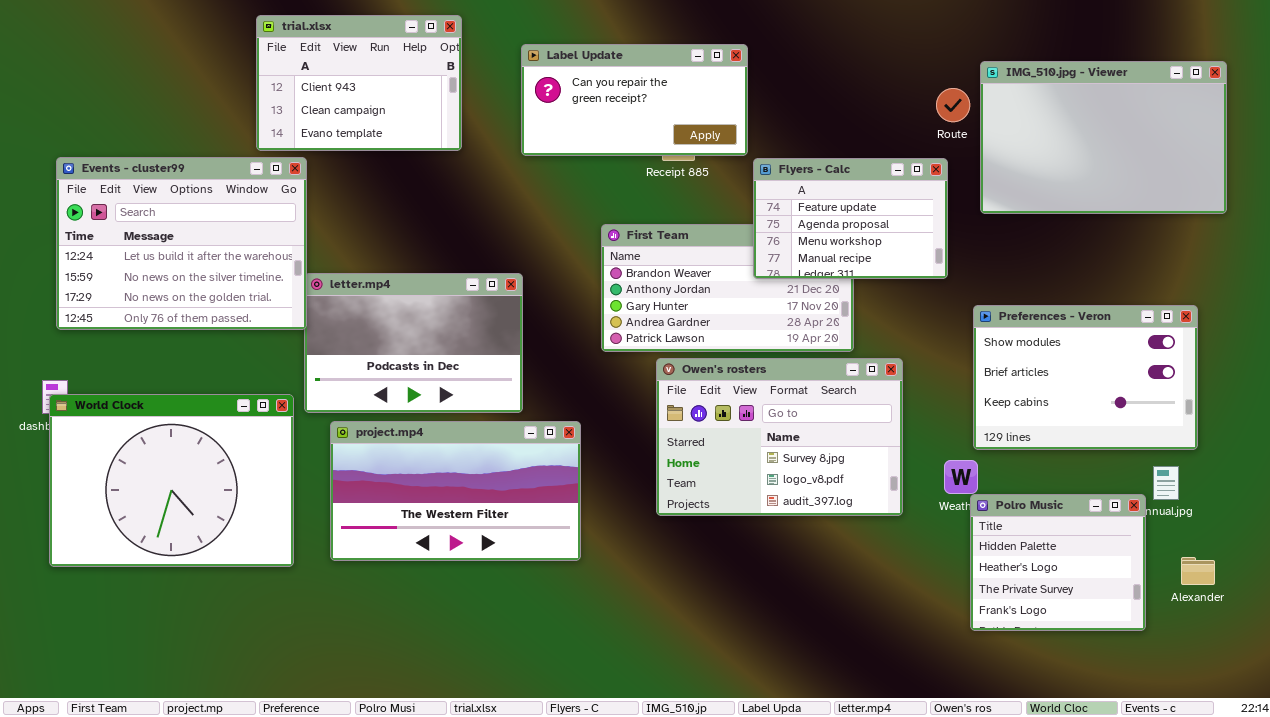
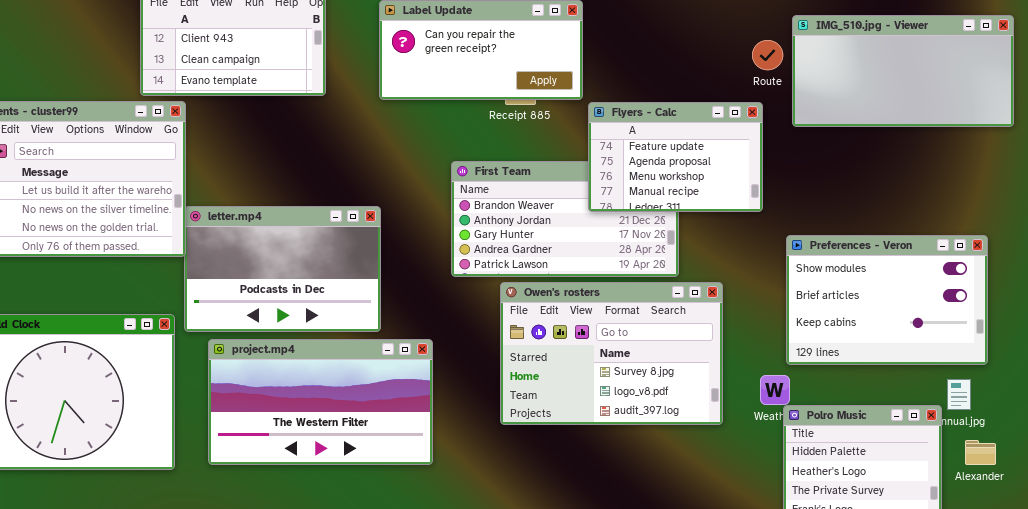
IMG_510.jpg - Viewer: [980,61,1227,214] -> [792,15,1014,127], resized
Alexander: [1181,557,1215,585] -> [965,440,996,465], moved

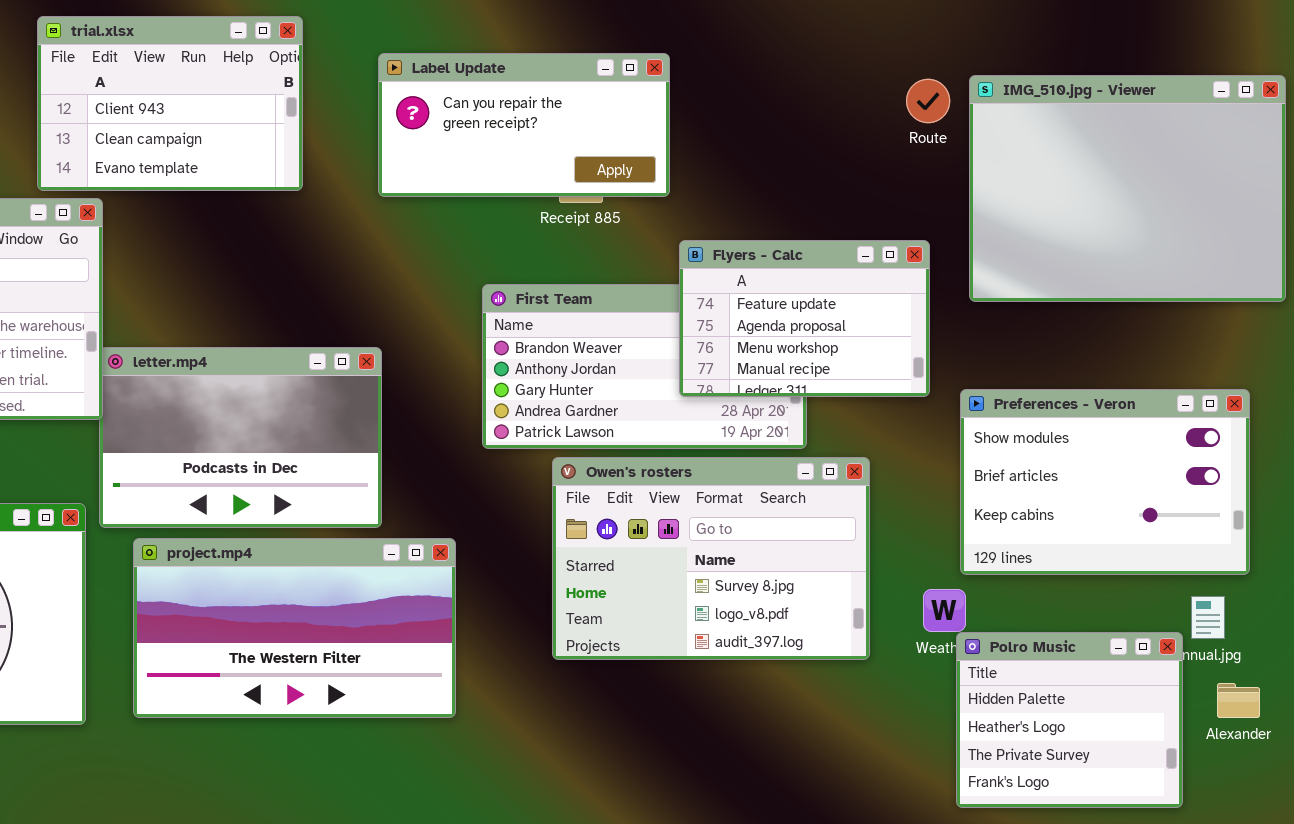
IMG_510.jpg - Viewer: [792,15,1014,127] -> [969,75,1286,302], resized
Route: [752,40,783,70] -> [906,79,950,123], moved
Flyers - Calc: [588,102,763,212] -> [679,240,930,397], moved

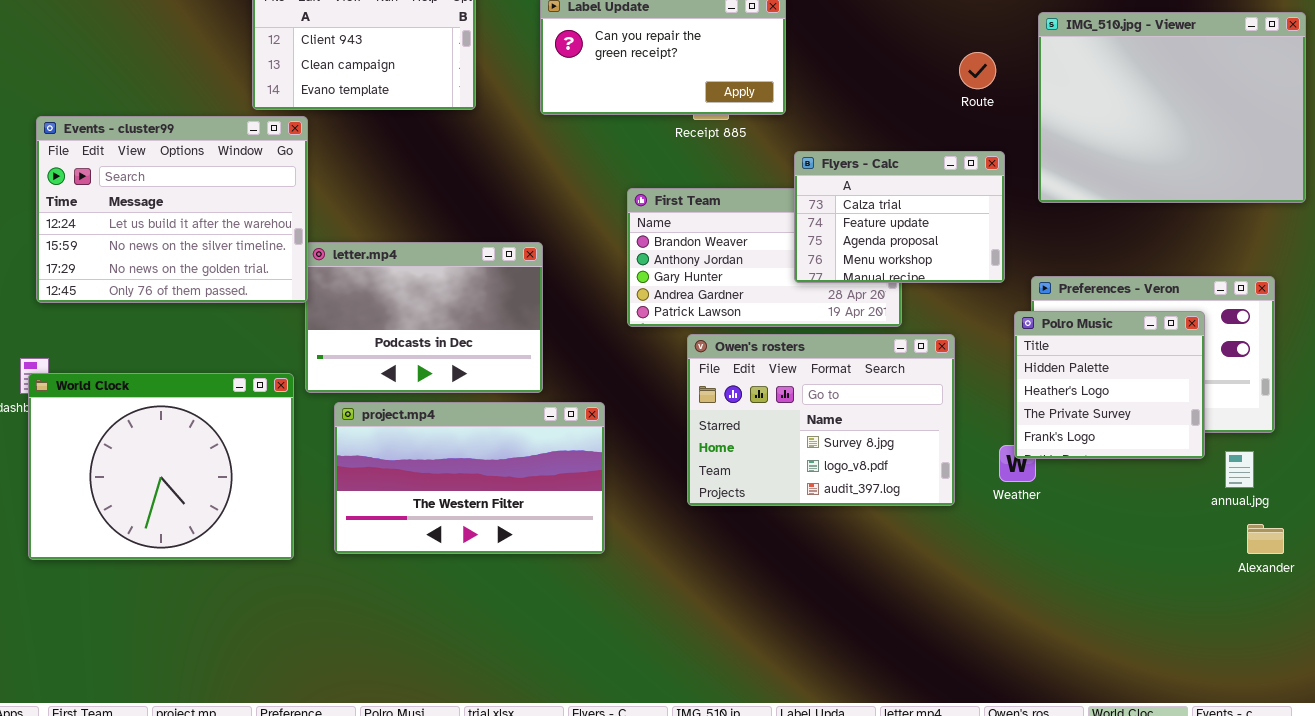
Route: [906,79,950,123] -> [959,52,996,89], moved
Flyers - Calc: [679,240,930,397] -> [794,151,1005,283], scrolled up 1 row
Polro Music: [956,632,1183,808] -> [1014,311,1205,459], moved

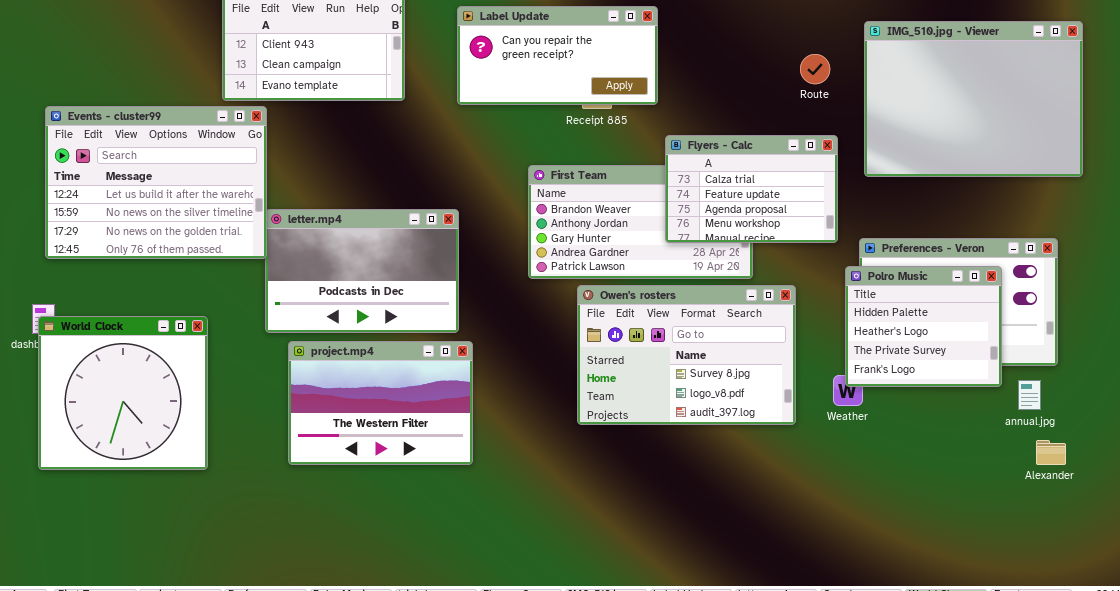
World Clock: [28,373,294,560] -> [38,316,208,470], resized
project.mp4: [334,402,605,554] -> [288,341,473,465], resized

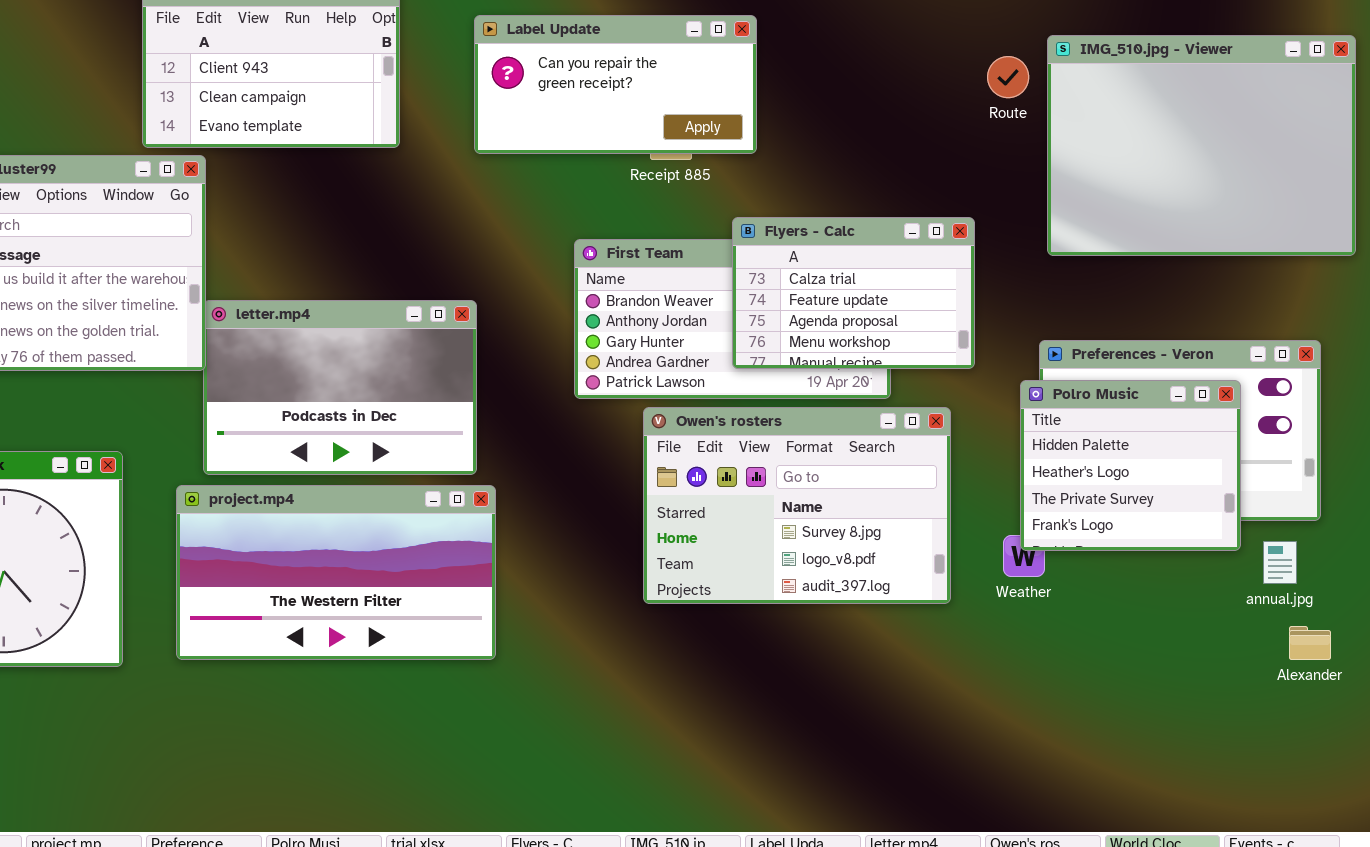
Route: [800,54,830,84] -> [987,56,1029,98], moved
Flyers - Calc: [665,135,838,243] -> [732,217,975,369], moved
project.mp4: [288,341,473,465] -> [176,485,496,660], resized

